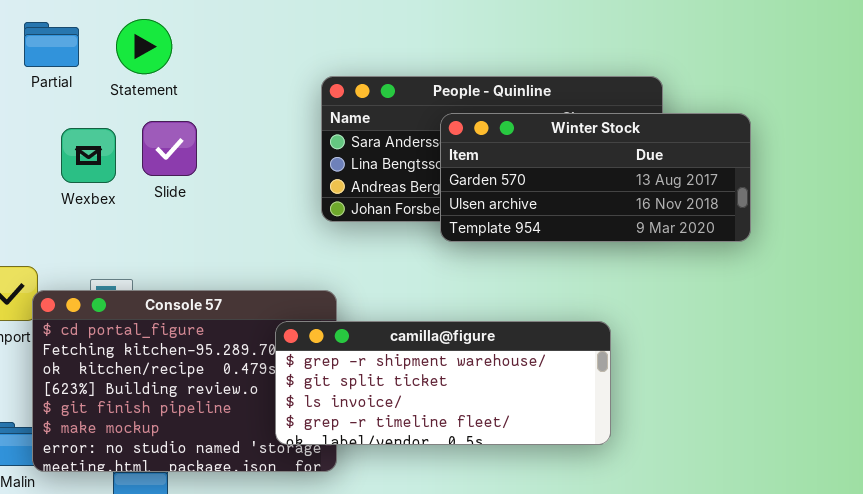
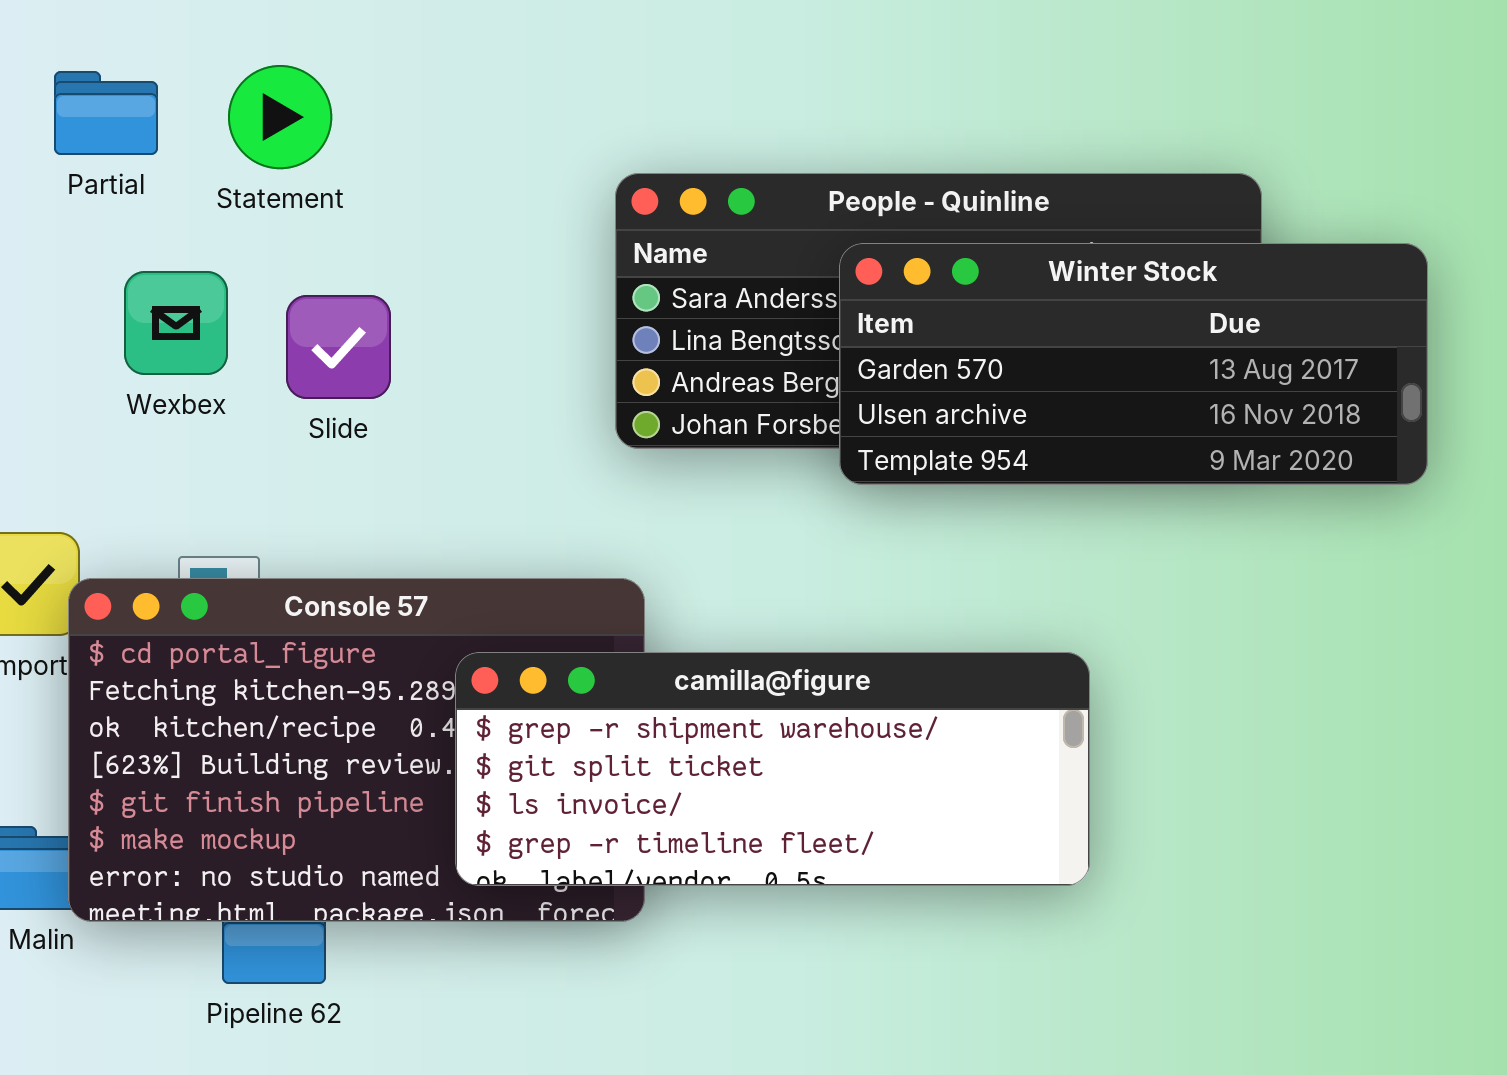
Slide: [142,121,197,176] -> [286,295,391,399], moved
camilla@figure: [275,321,611,445] -> [455,652,1090,886], moved

